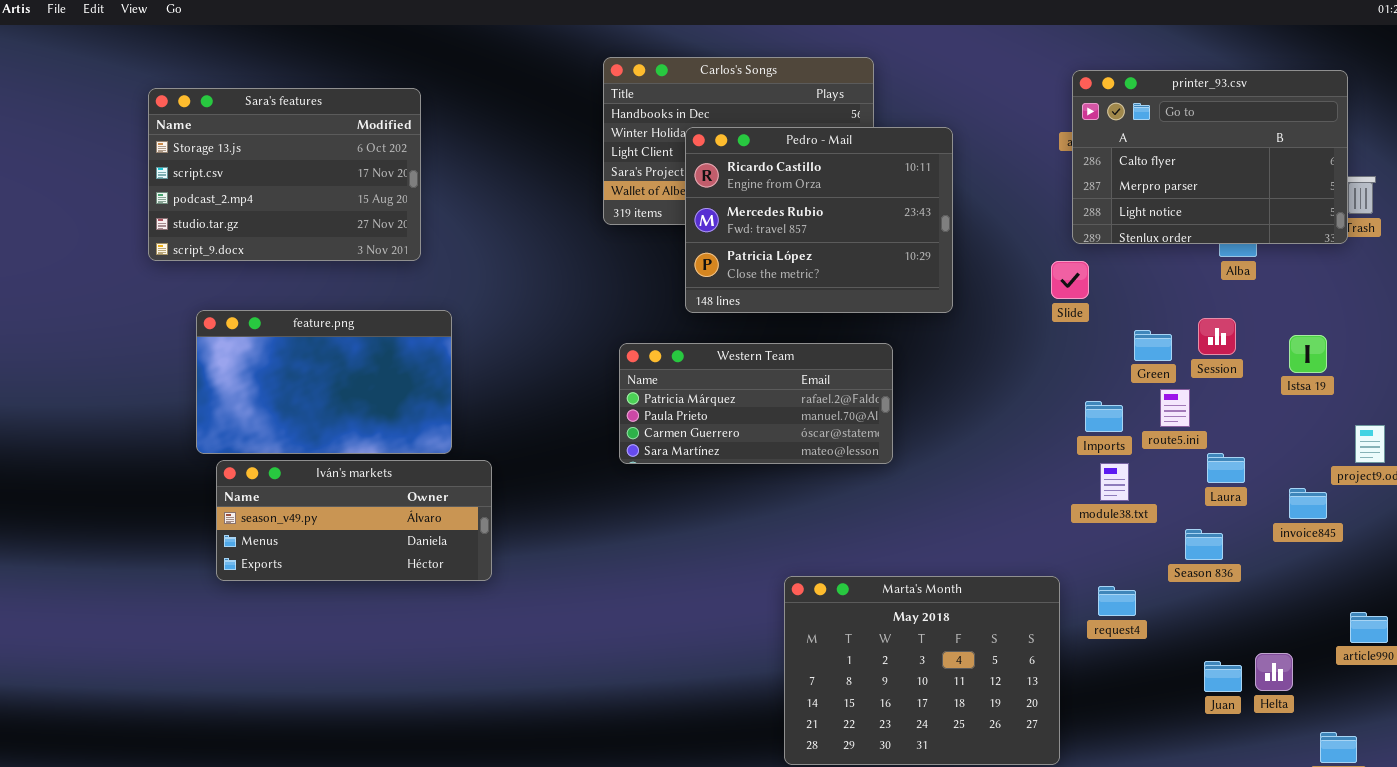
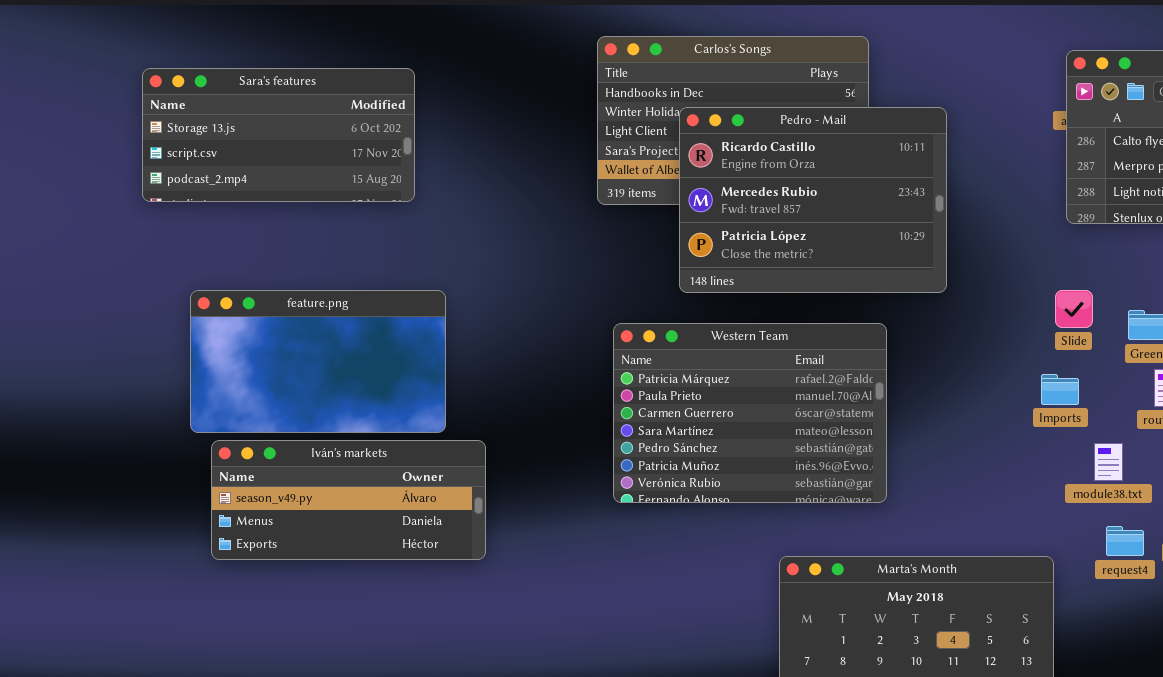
Sara's features: [148,88,421,261] -> [142,68,415,202], resized
Slide: [1051,261,1089,299] -> [1055,290,1093,328], moved
Western Team: [619,343,893,464] -> [613,323,887,503], resized
Imports: [1085,401,1123,432] -> [1041,374,1079,405], moved
request4: [1098,586,1136,616] -> [1106,526,1144,556], moved

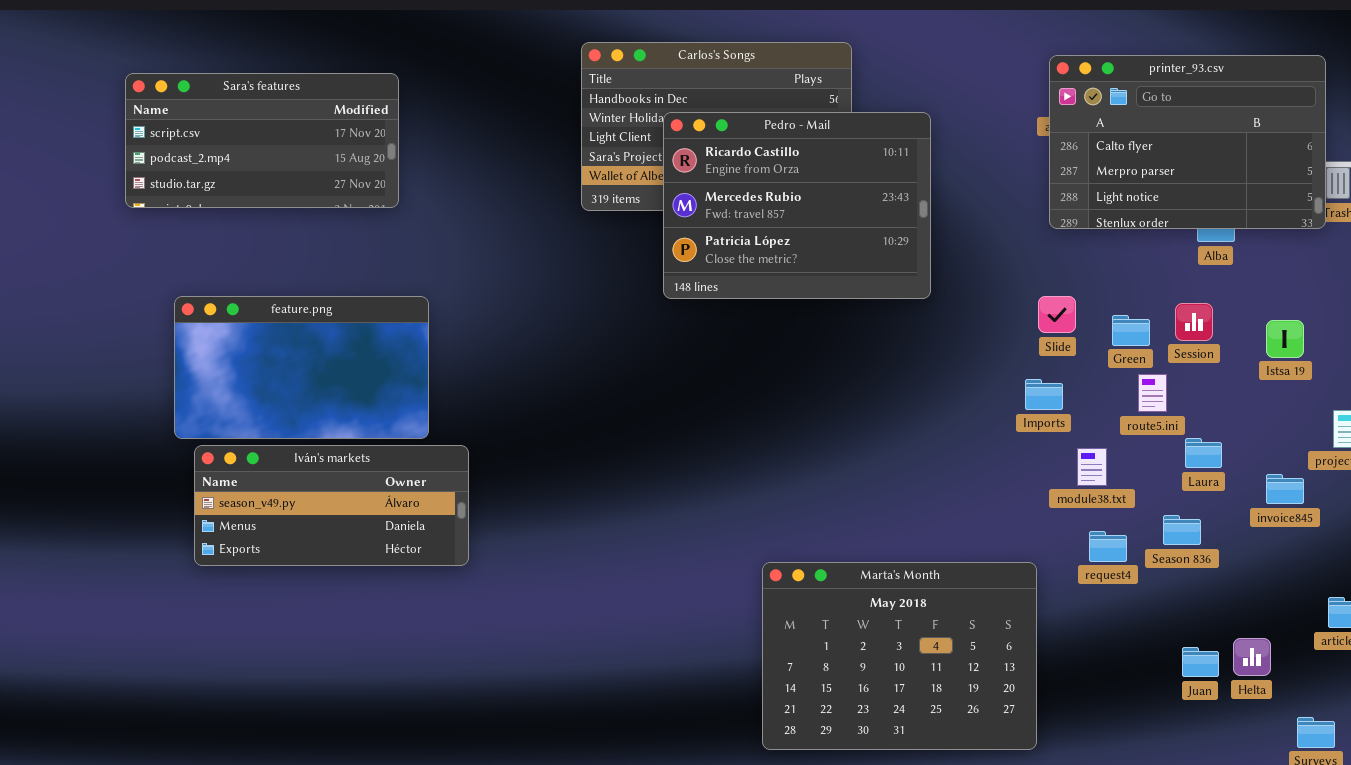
Sara's features: [142,68,415,202] -> [125,73,399,208], scrolled down 1 row
Western Team: [613,323,887,503] -> none, closed

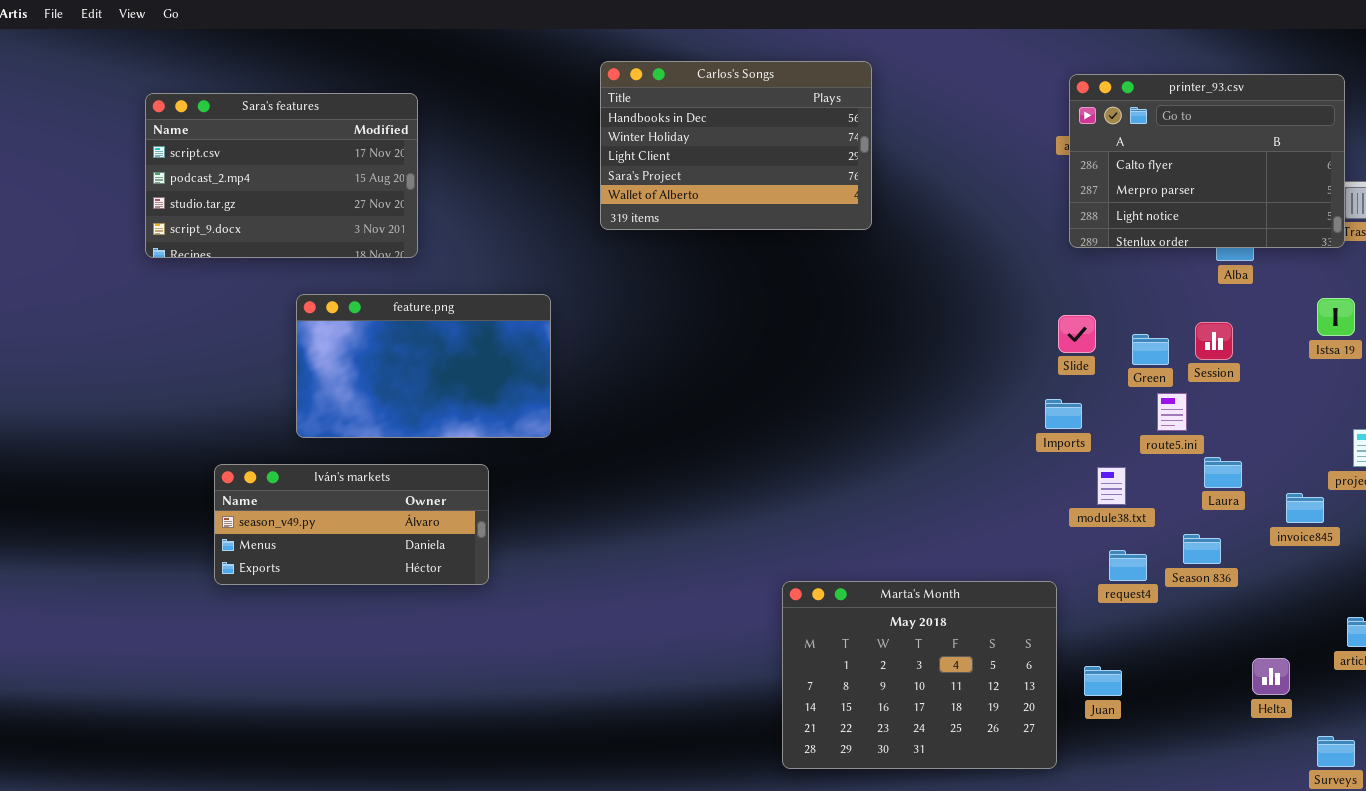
Sara's features: [125,73,399,208] -> [145,93,418,258], resized
Pedro - Mail: [663,112,931,299] -> none, closed
feature.png: [174,296,429,439] -> [296,294,551,438], moved
Istsa 19: [1266,320,1304,358] -> [1317,298,1355,336], moved
Juan: [1182,647,1219,677] -> [1084,666,1122,696], moved

